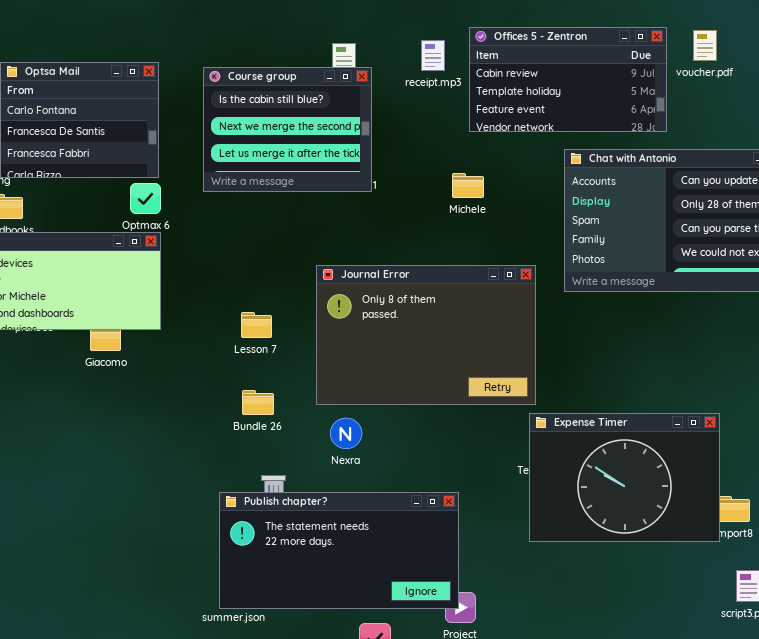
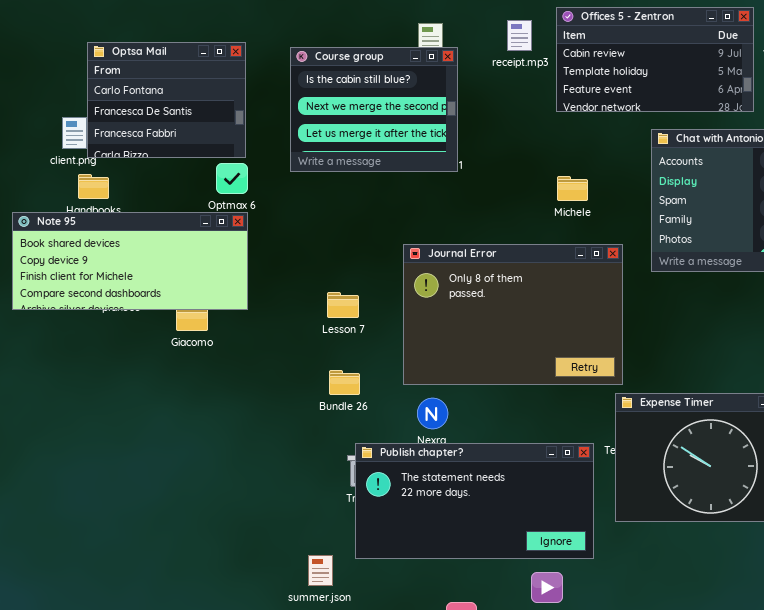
Michele: [452,173,484,198] -> [557,176,588,201], moved
Publish chapter?: [219,492,459,609] -> [355,443,594,559], moved

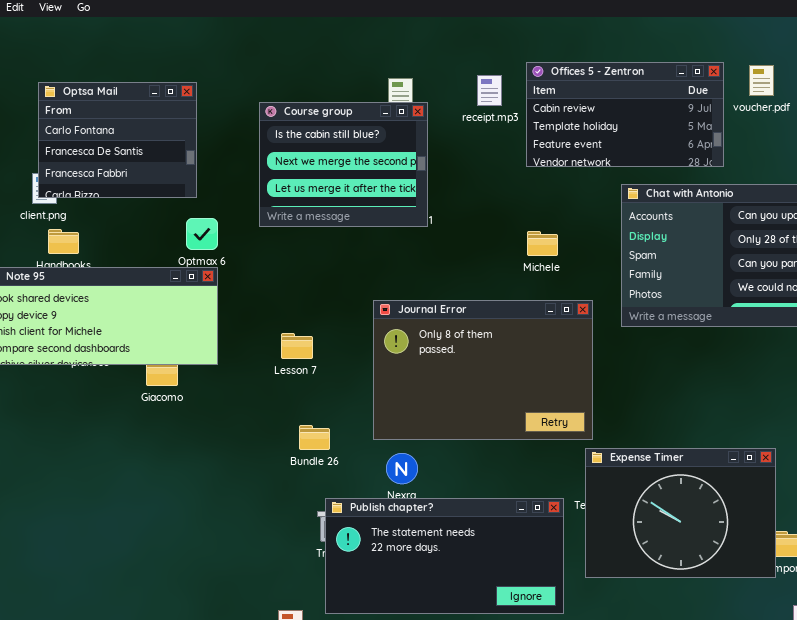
Optsa Mail: [87,42,246,158] -> [38,82,197,198], moved
Lesson 7: [327,292,359,318] -> [281,333,313,359], moved

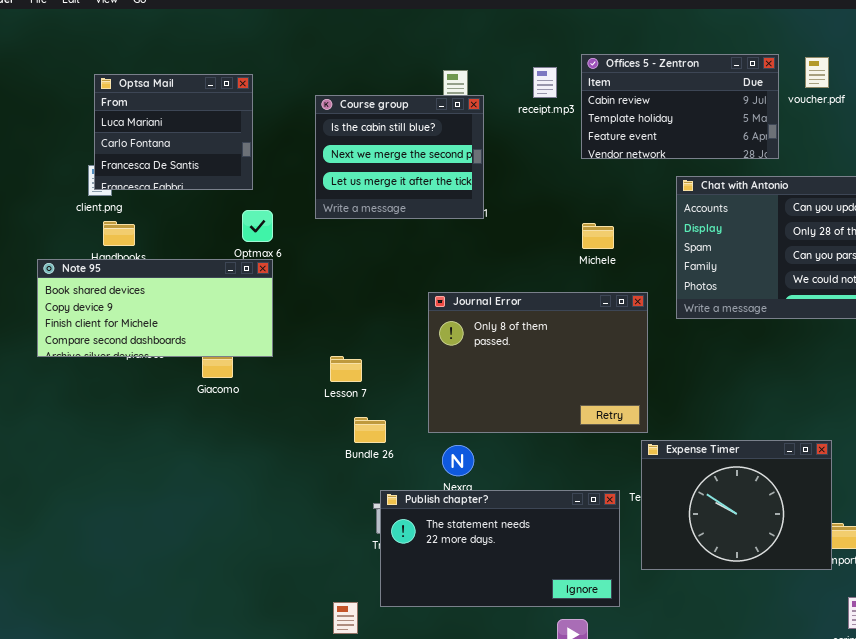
Optsa Mail: [38,82,197,198] -> [94,74,253,190], scrolled up 1 row
Lesson 7: [281,333,313,359] -> [330,356,362,382], moved

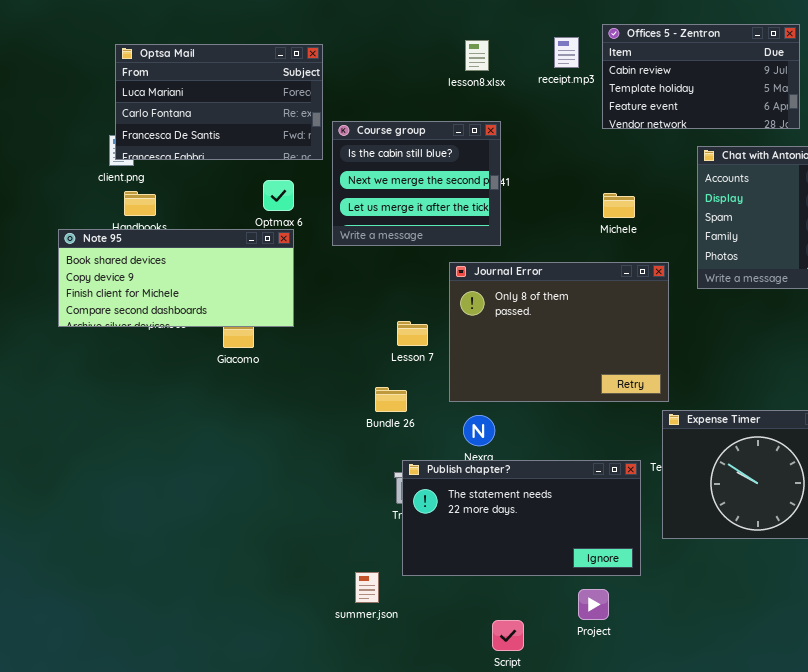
Optsa Mail: [94,74,253,190] -> [115,44,323,160], resized
Course group: [315,95,484,219] -> [332,121,501,246], moved
Lesson 7: [330,356,362,382] -> [397,321,428,346], moved

